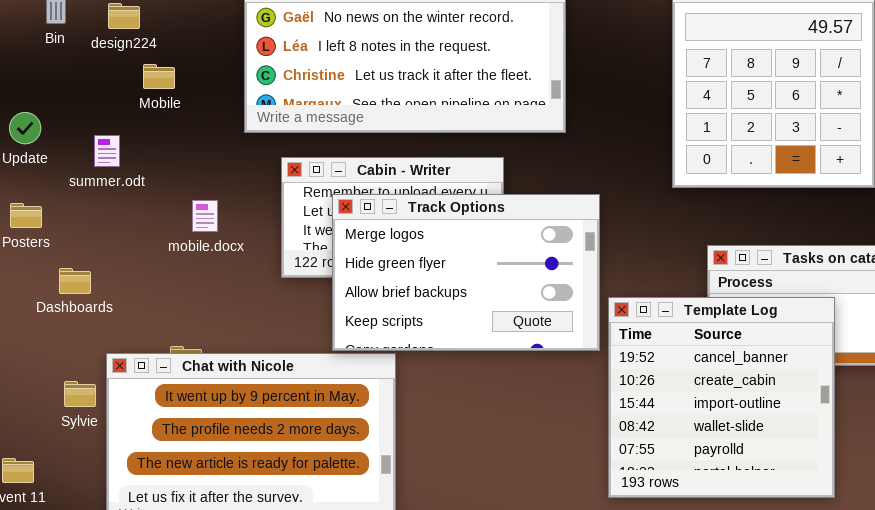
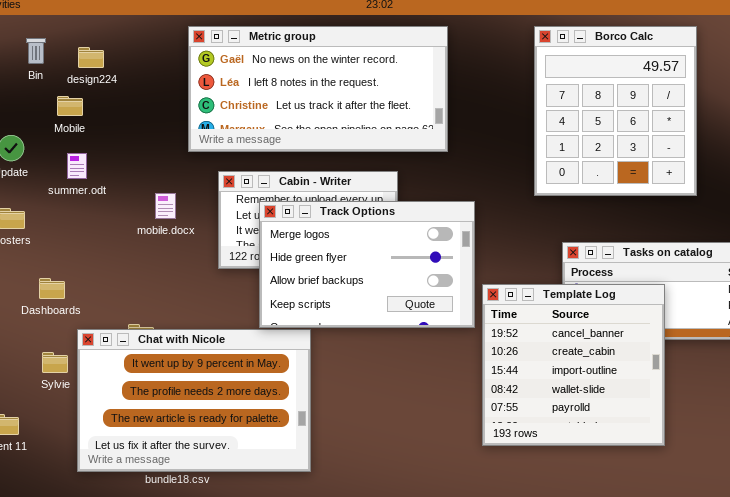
Mobile: [143,64,175,89] -> [57,96,83,116], moved
mobile.docx: [192,200,218,232] -> [155,193,176,219], moved
Dashboards: [59,268,91,294] -> [39,278,65,299], moved

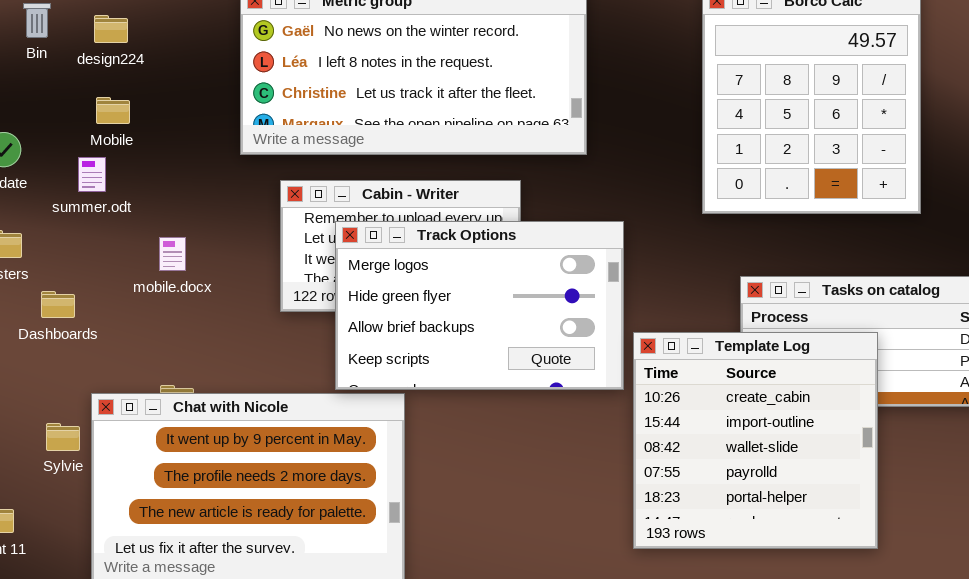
Mobile: [57,96,83,116] -> [96,97,130,124], moved
mobile.docx: [155,193,176,219] -> [159,237,186,271], moved
Dashboards: [39,278,65,299] -> [41,291,75,318], moved
Template Log: [482,284,665,446] -> [633,332,878,549], scrolled down 1 row

